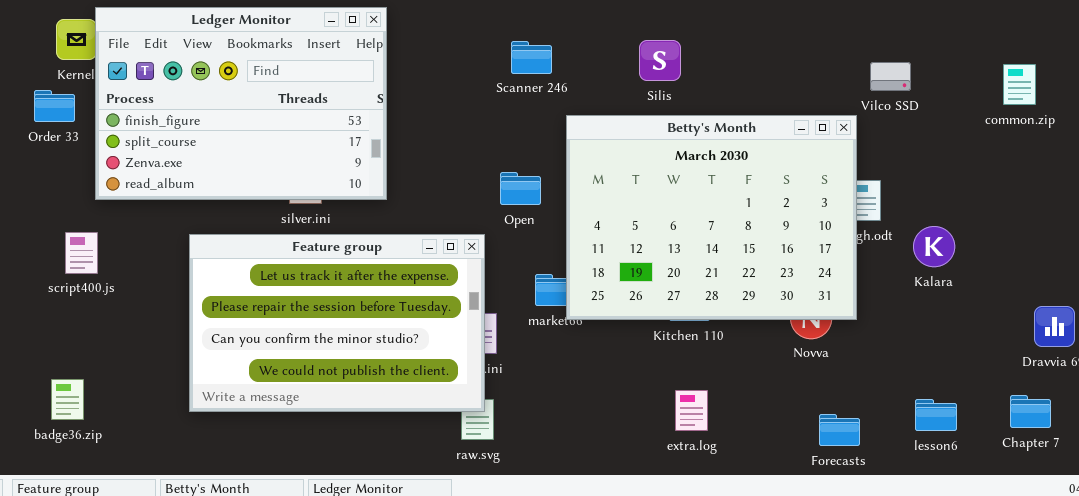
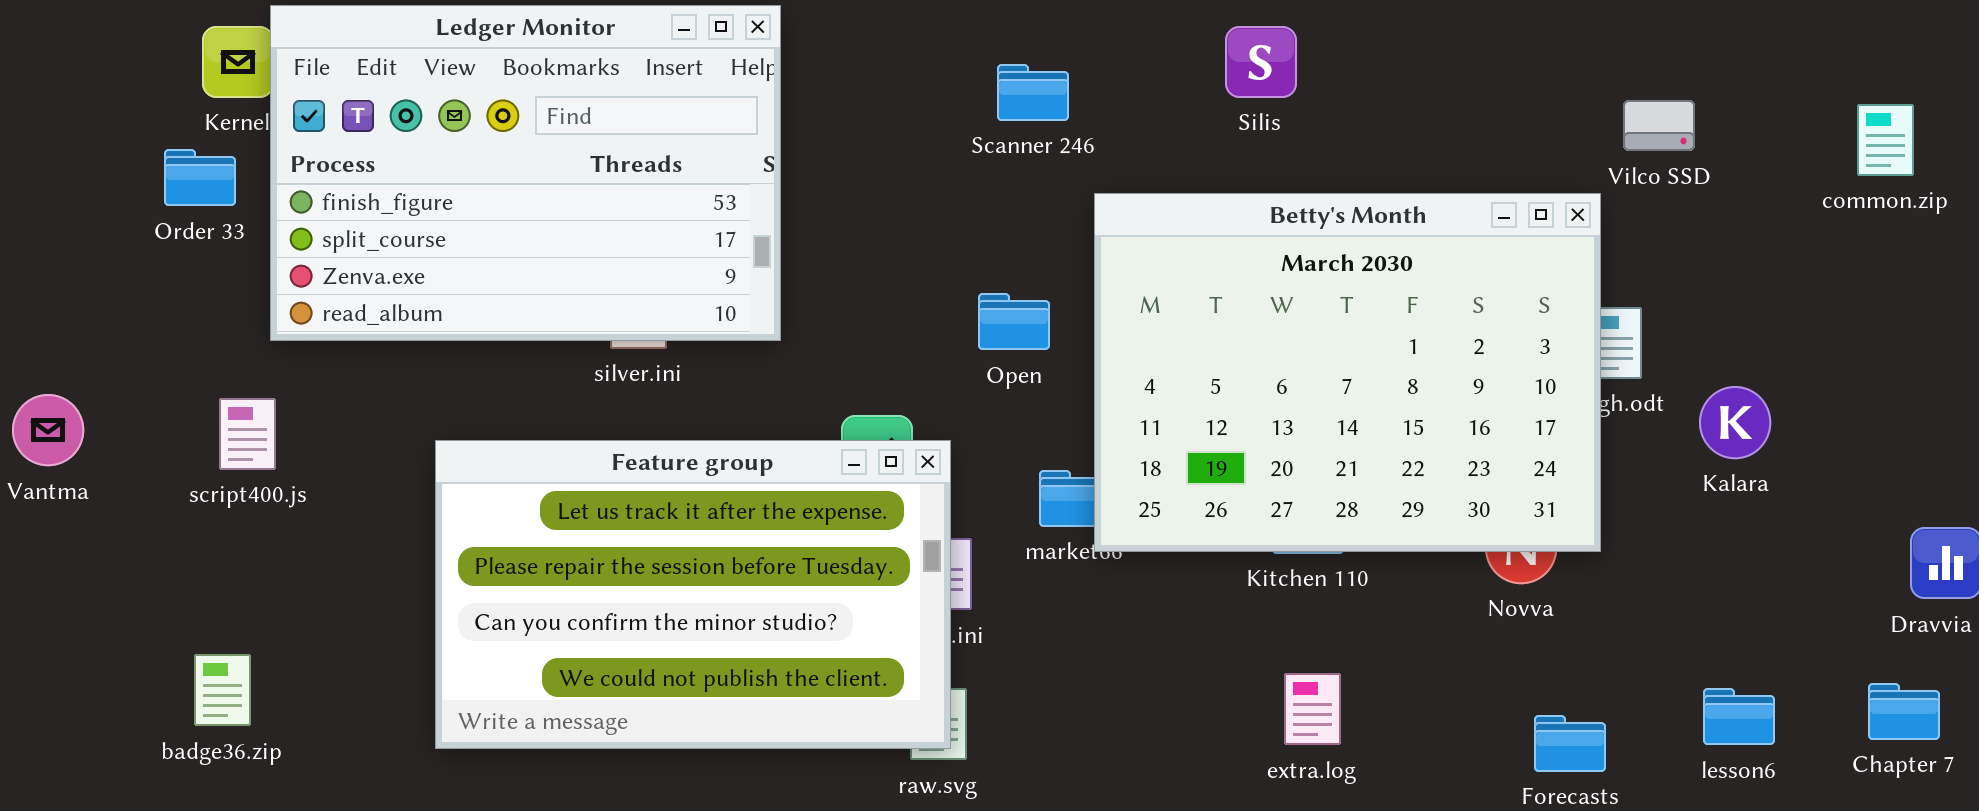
Silis: [639,40,681,81] -> [1225,26,1297,98], moved
Feature group: [189,234,485,412] -> [435,440,951,749], moved

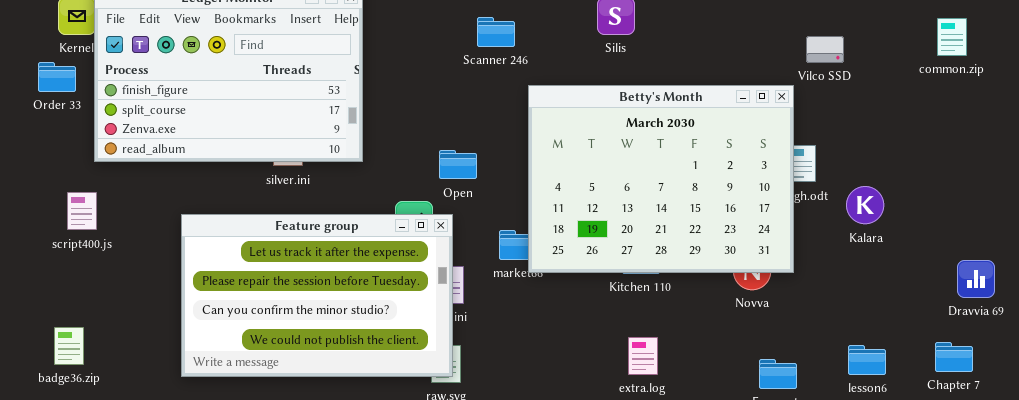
common.zip: [1857,104,1914,176] -> [937,18,967,56], moved
Open: [978,293,1050,350] -> [439,150,477,179], moved

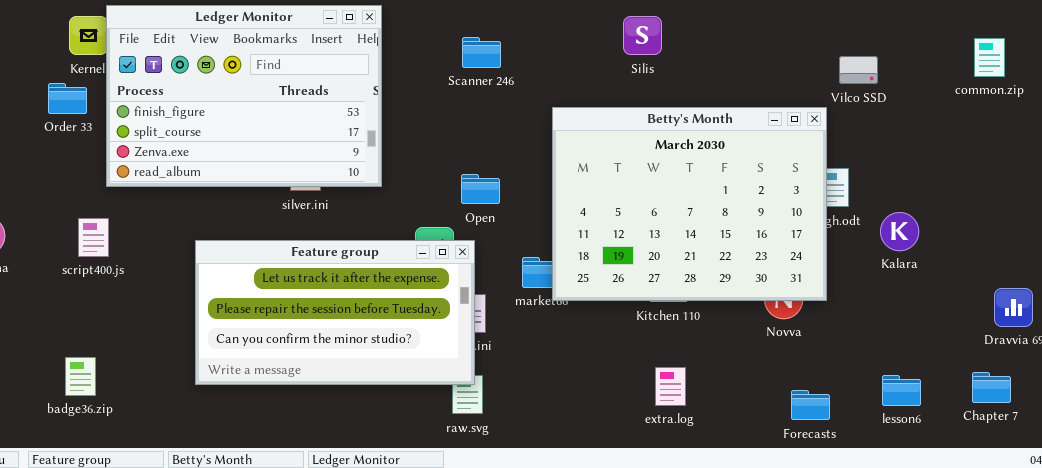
Scanner 246: [477,17,515,47] -> [462,37,501,68], moved
Feature group: [181,214,453,377] -> [195,240,475,385], resized

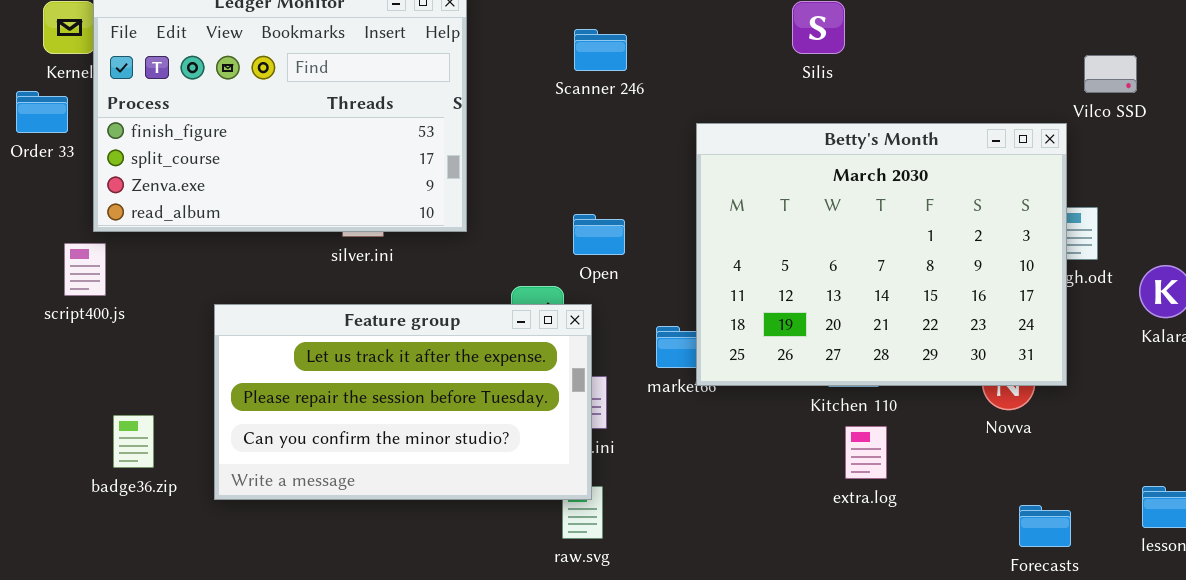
script400.js: [78,218,109,257] -> [64,243,106,296], moved
badge36.zip: [65,357,96,396] -> [113,415,154,468], moved
extra.log: [655,367,686,406] -> [845,426,887,479], moved

